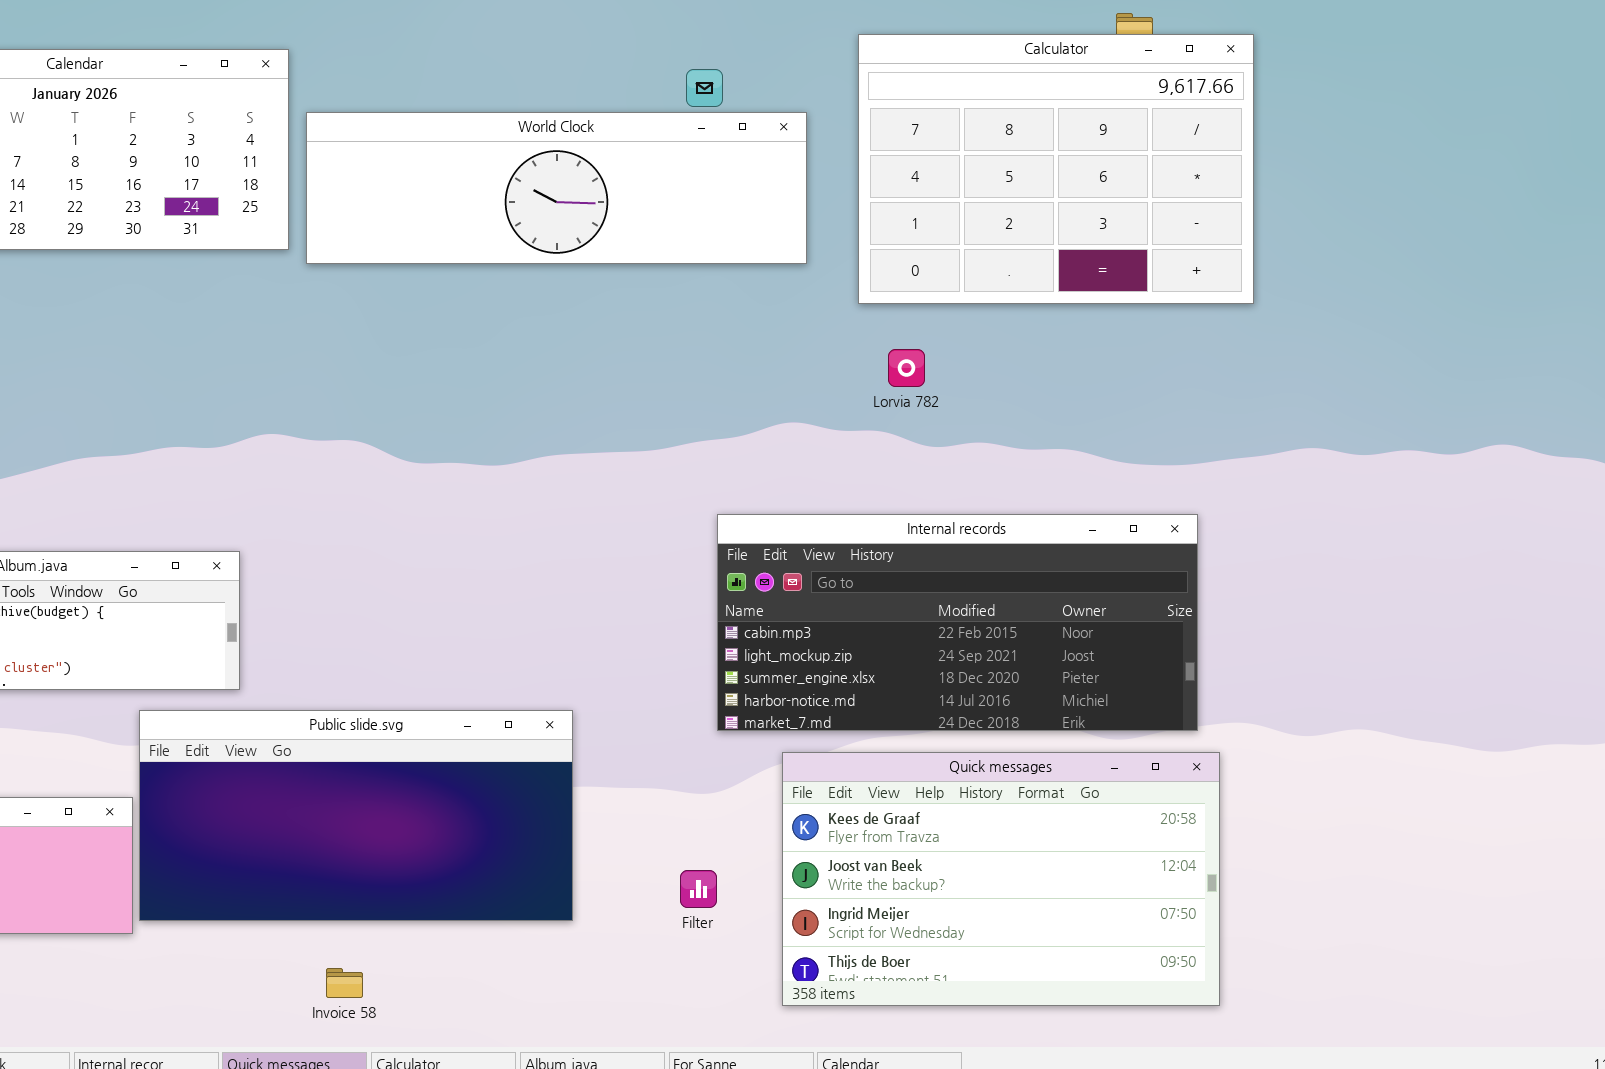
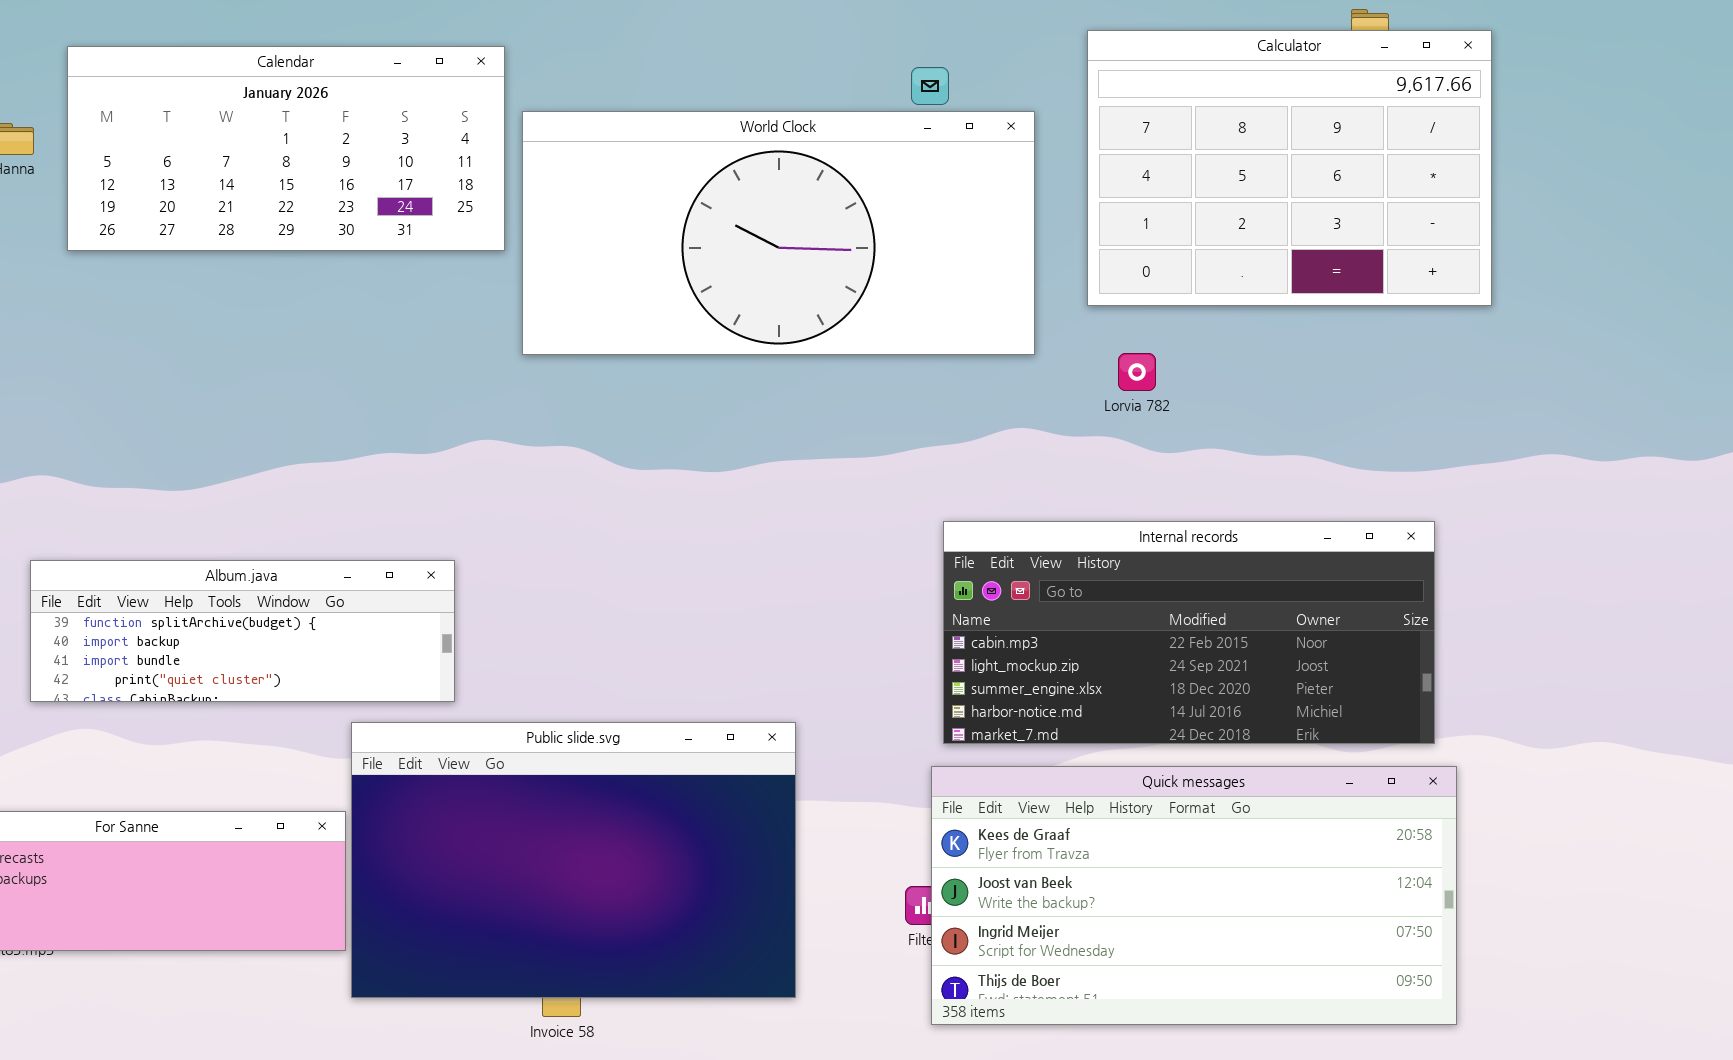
World Clock: [306,112,807,264] -> [522,111,1035,355], resized
Public slide.svg: [139,710,573,921] -> [351,722,796,998], resized
Quick messages: [782,752,1220,1006] -> [931,766,1457,1025], resized

